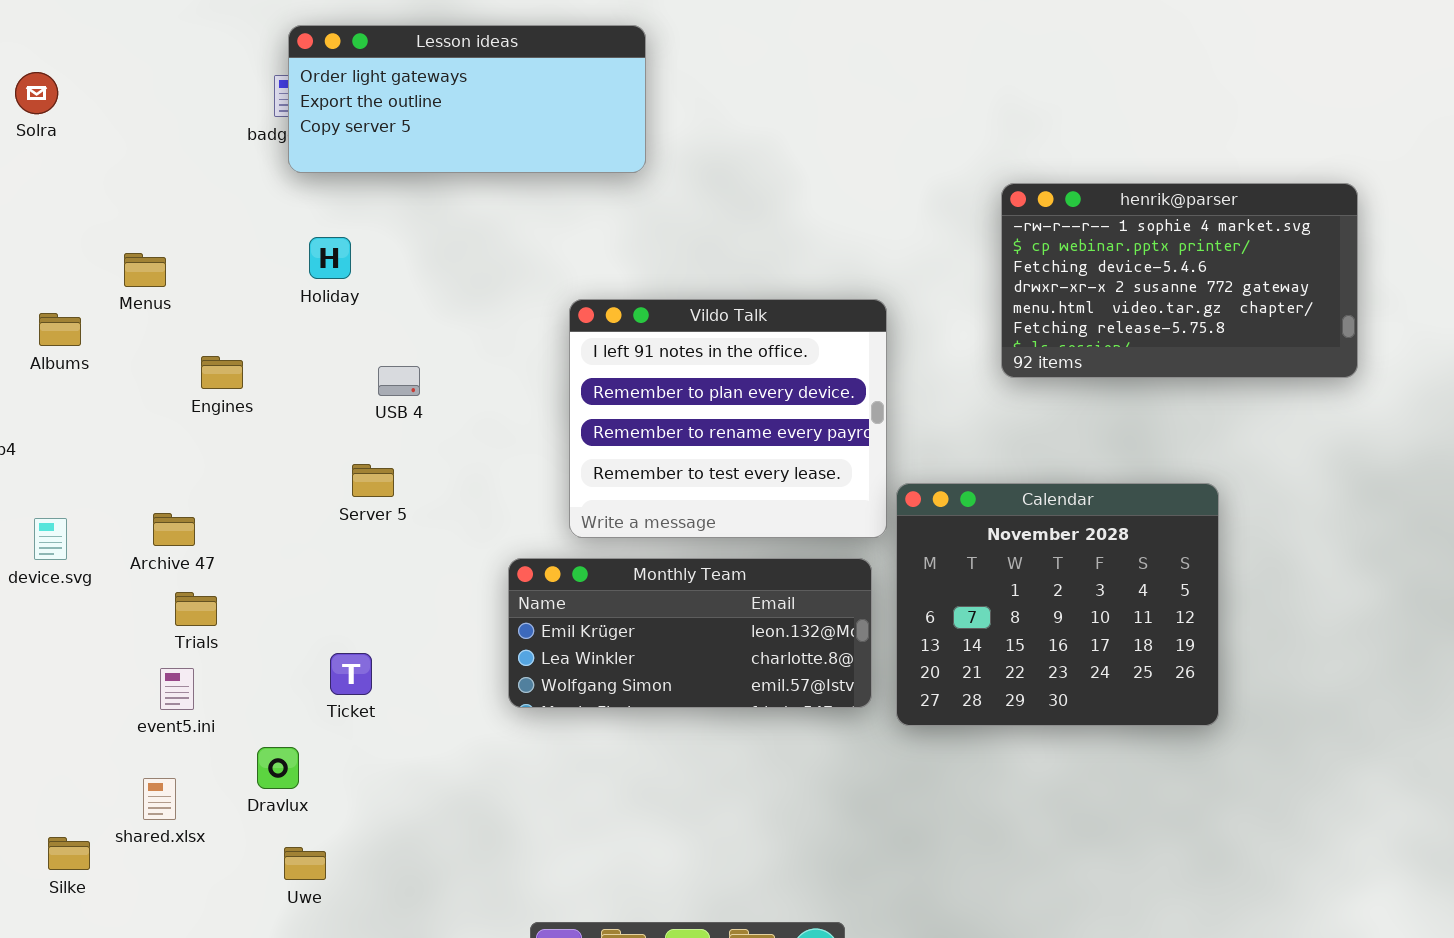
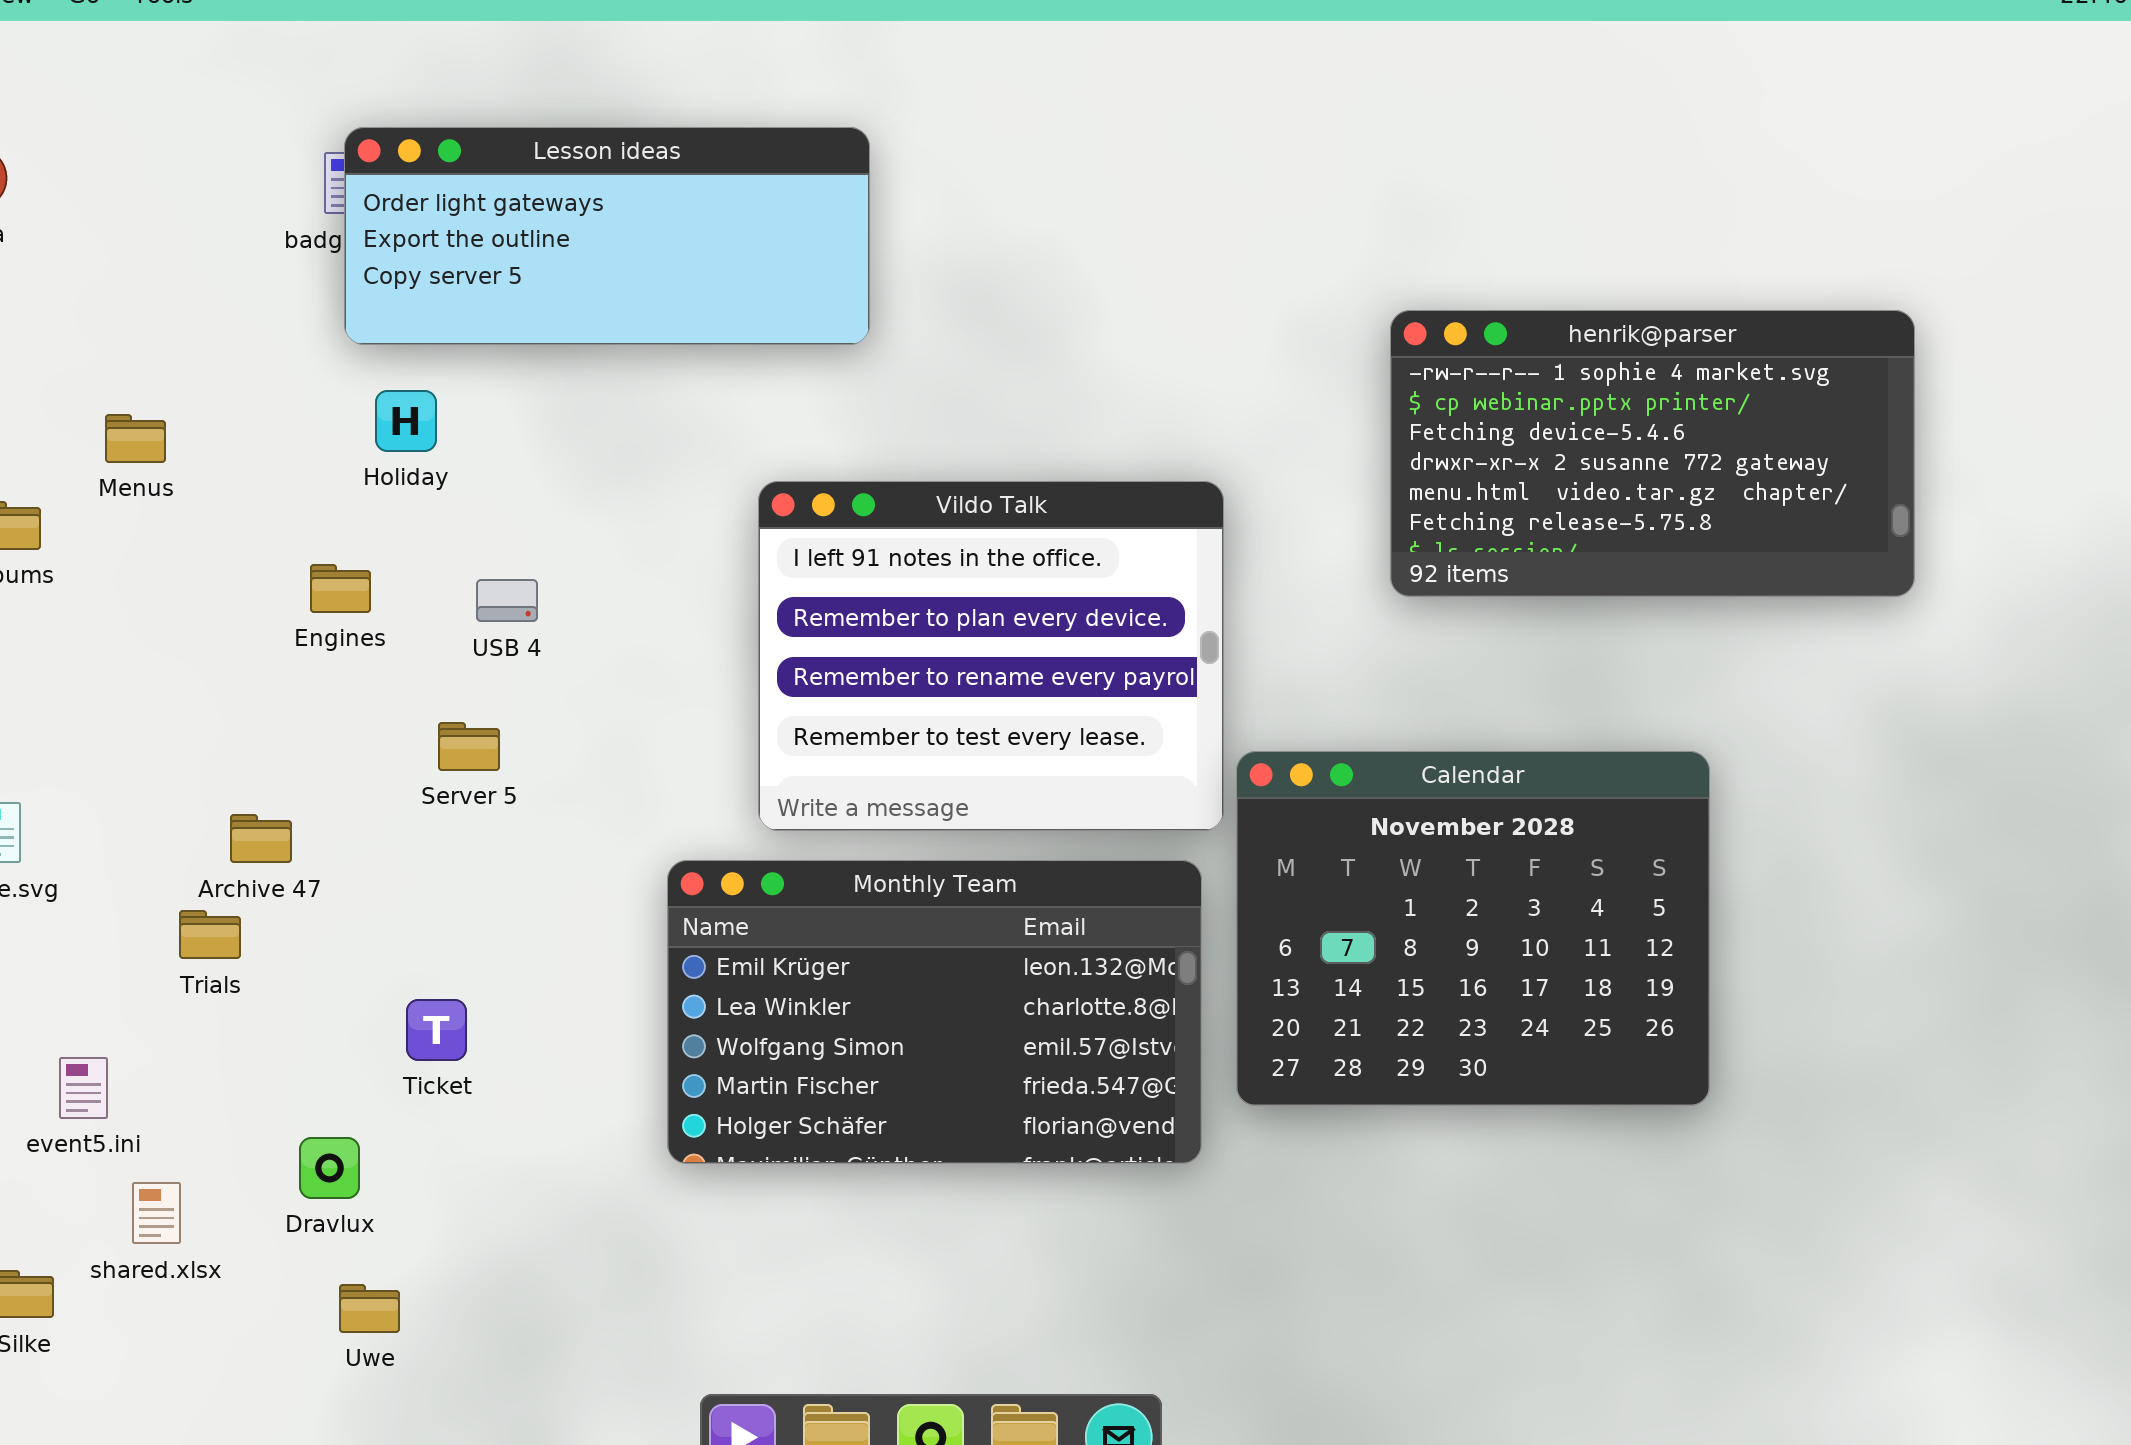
Lesson ideas: [288,25,646,173] -> [344,127,870,345], moved
Engines: [201,356,243,389] -> [310,564,371,613], moved
Archive 47: [153,513,195,546] -> [230,814,292,863], moved
Monthly Team: [508,558,872,708] -> [667,860,1202,1164], resized
event5.ini: [160,668,194,710] -> [59,1057,108,1119], moved

